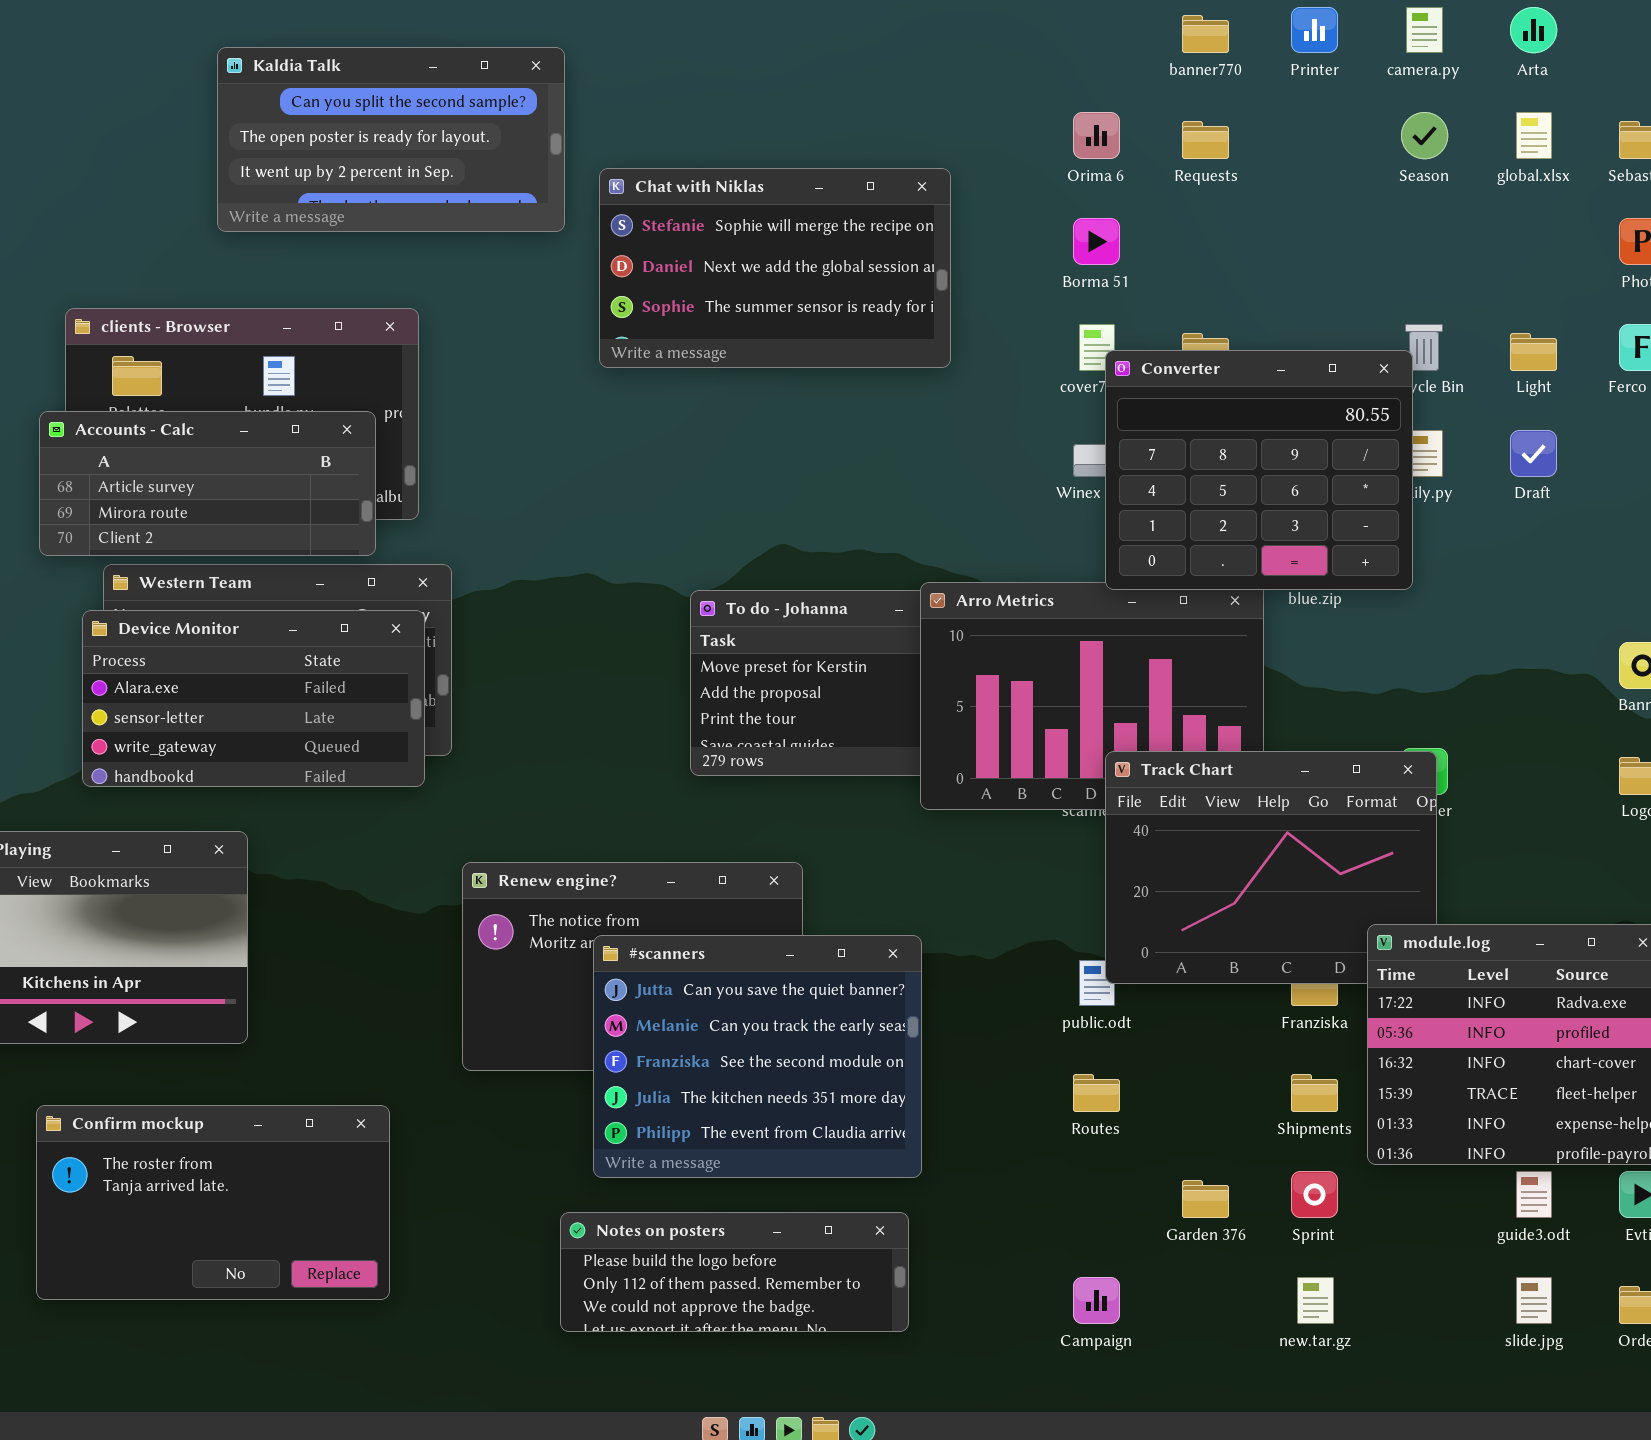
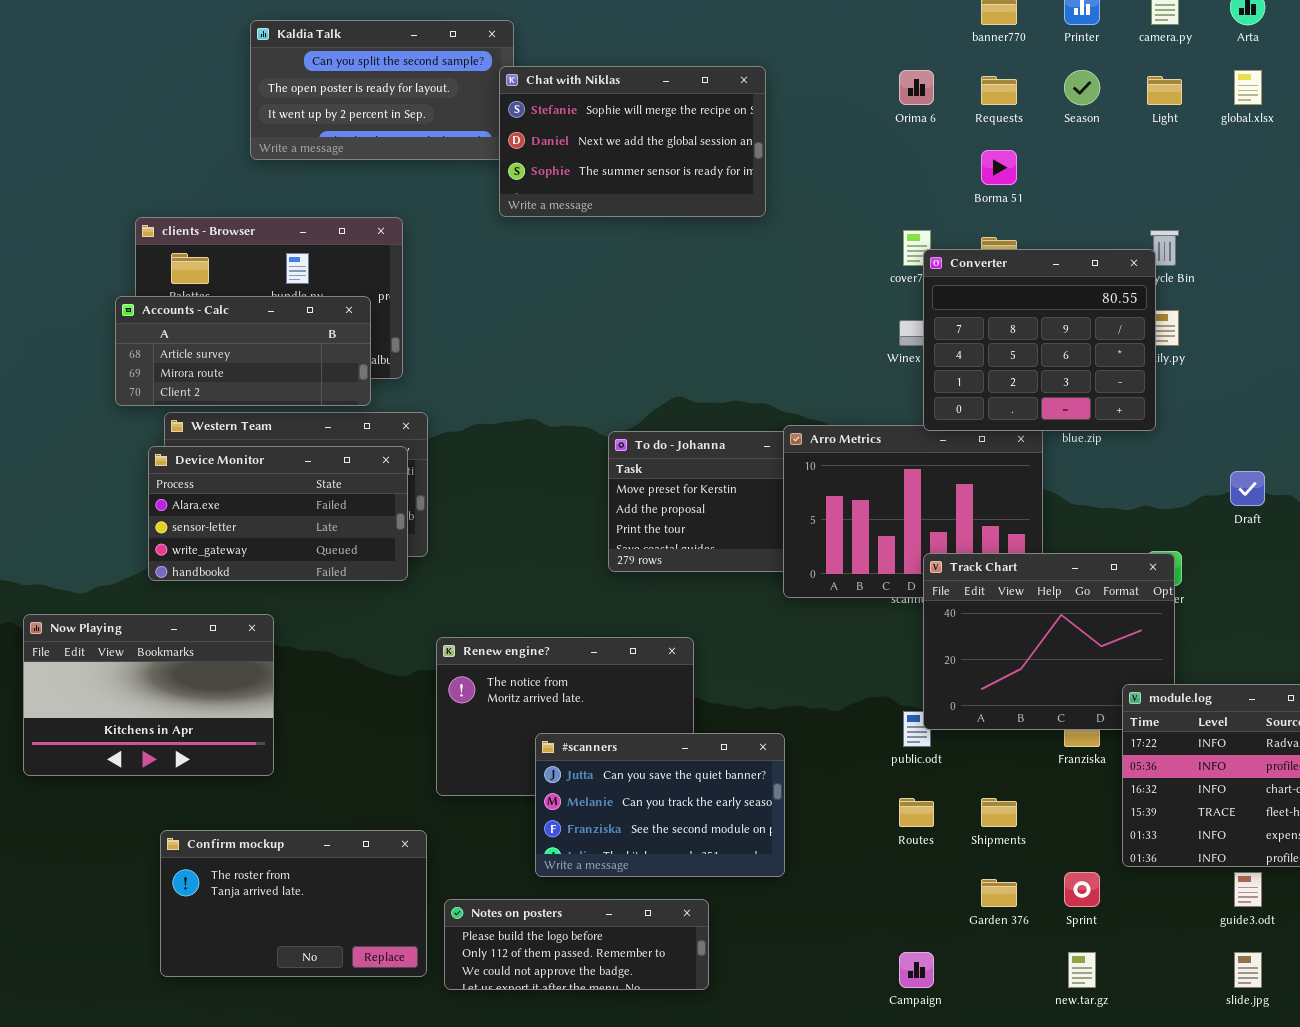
Season: [1401,112,1448,159] -> [1064,70,1100,105], moved
Chat with Niklas: [599,168,951,368] -> [499,66,766,217], moved
Borma 51: [1073,218,1120,265] -> [981,150,1017,185], moved
Light: [1510,333,1557,371] -> [1147,76,1182,105], moved
Draft: [1510,430,1557,477] -> [1230,471,1265,506], moved
#scanners: [593,935,922,1178] -> [535,733,785,877], resized
Shipments: [1291,1074,1338,1112] -> [981,798,1017,827], moved
Confirm mockup: [36,1105,390,1300] -> [160,830,427,977], moved
Notes on posters: [560,1212,909,1332] -> [444,899,709,990], moved

